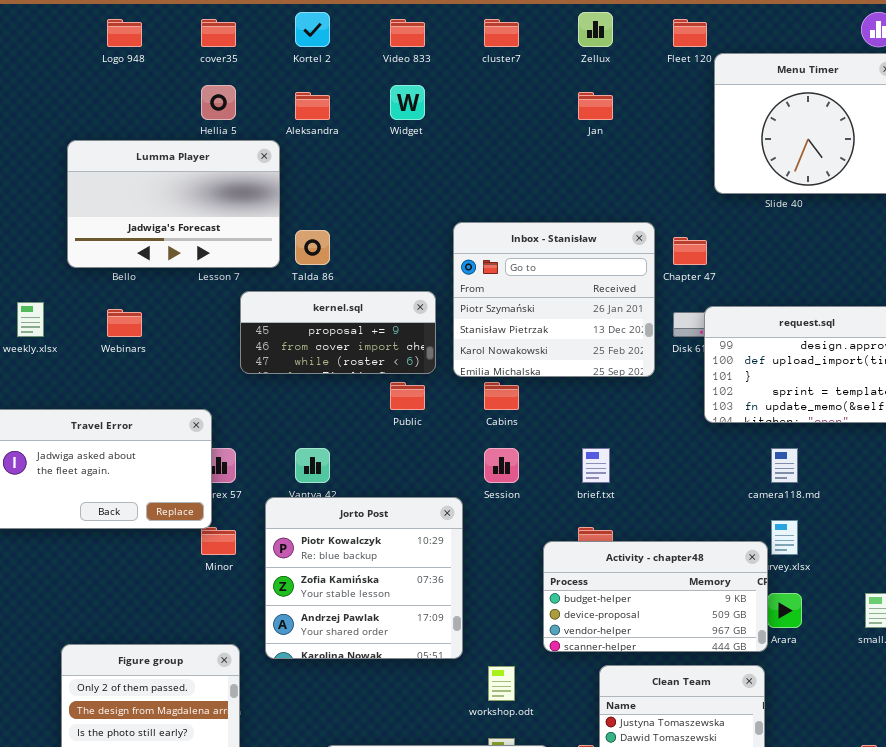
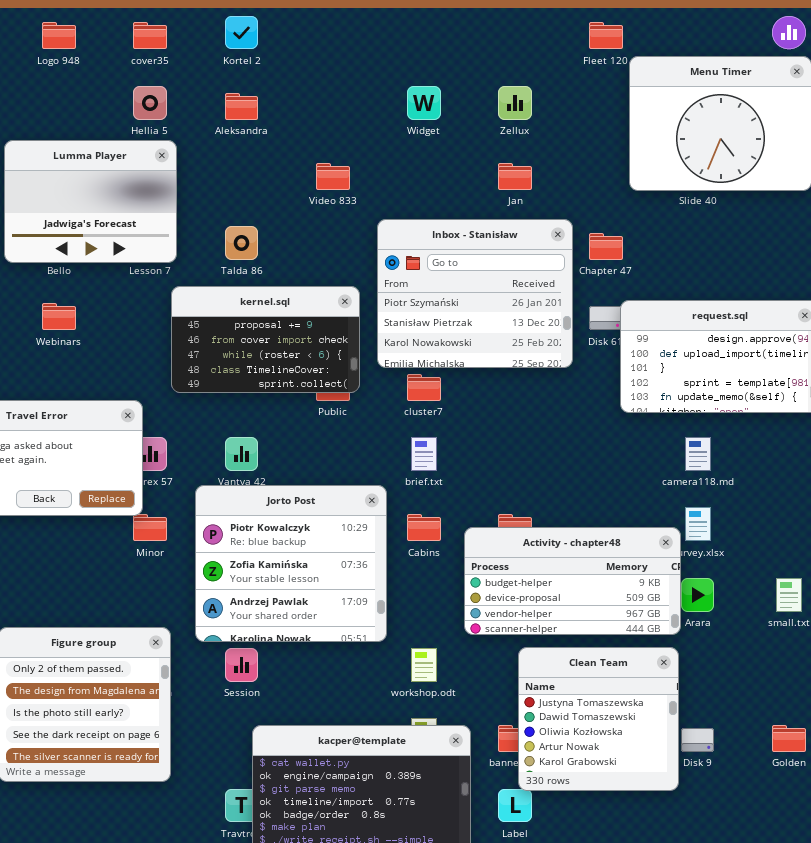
Zellux: [578,12,613,47] -> [498,86,532,120], moved
Video 833: [390,19,425,47] -> [316,163,350,190], moved
cluster7: [484,19,519,47] -> [407,374,441,401], moved
Widget: [390,85,425,120] -> [407,86,441,120], moved
Jan: [578,92,613,120] -> [498,163,532,190], moved
Lumma Player: [67,140,280,268] -> [4,140,177,263], resized
kernel.sql: [240,291,436,374] -> [171,286,360,393], resized
Cabins: [484,382,519,410] -> [407,514,441,541], moved
Session: [484,448,519,483] -> [225,648,258,682], moved
brief.txt: [582,448,610,483] -> [411,437,437,471], moved

